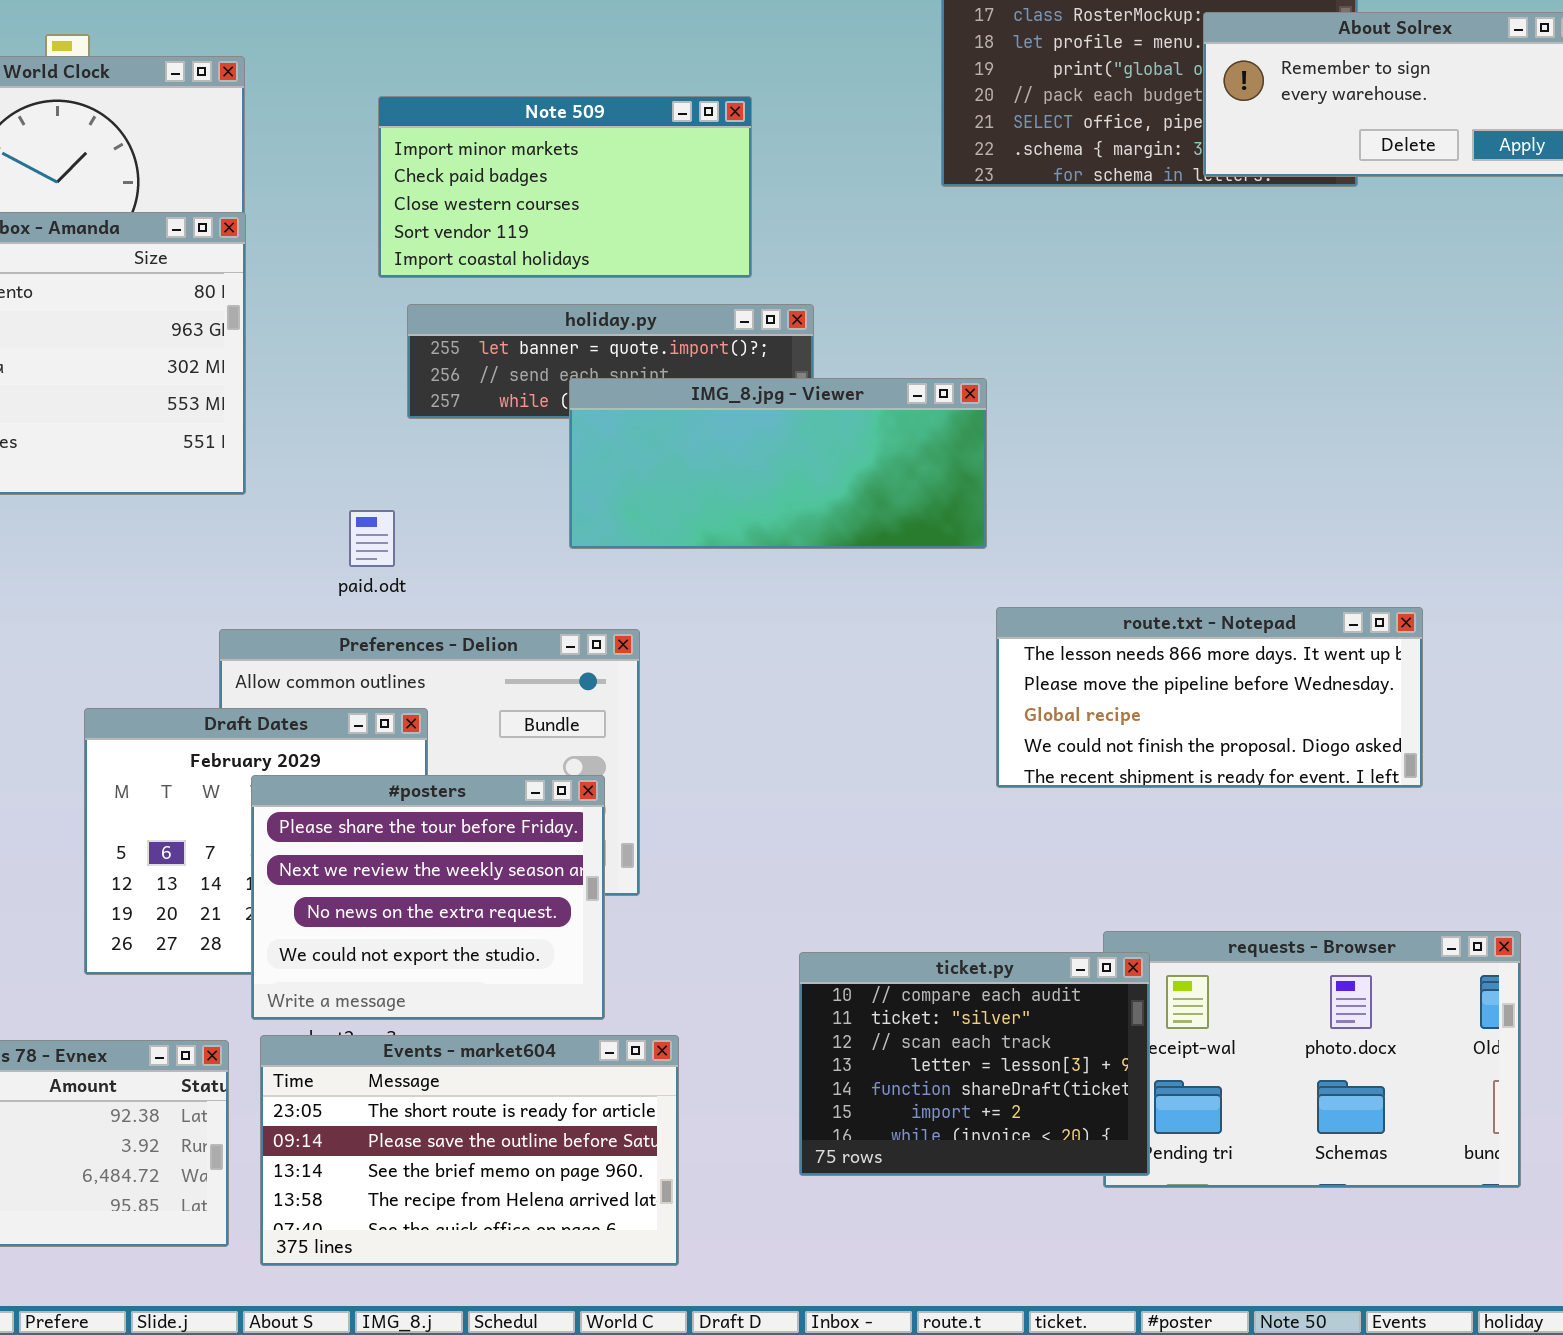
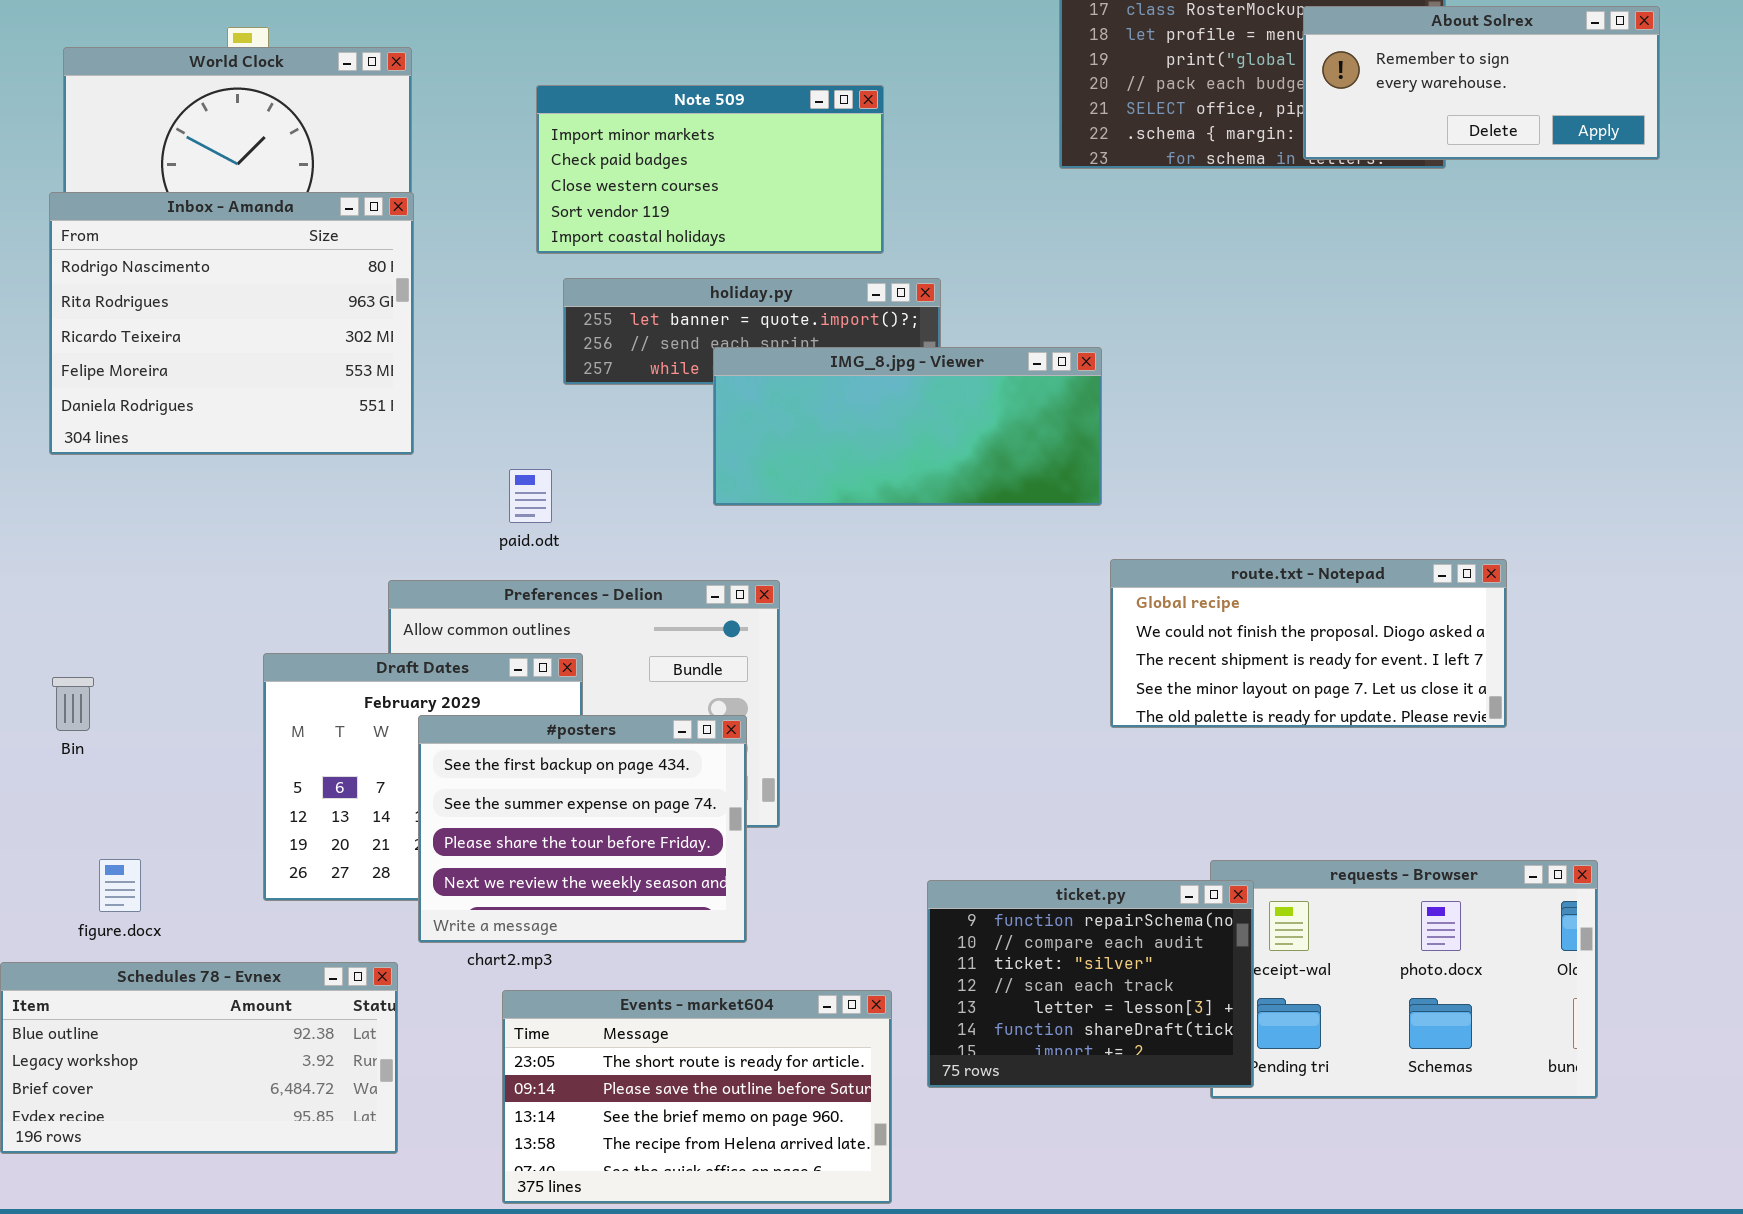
route.txt - Notepad: [996,607,1423,788] -> [1110,559,1507,728], scrolled down 2 rows
#posters: [251,775,605,1020] -> [418,715,747,943], scrolled up 2 rows
ticket.py: [799,952,1150,1176] -> [927,880,1254,1088], scrolled up 1 row
Events - market604: [260,1035,679,1266] -> [502,990,892,1204], moved

